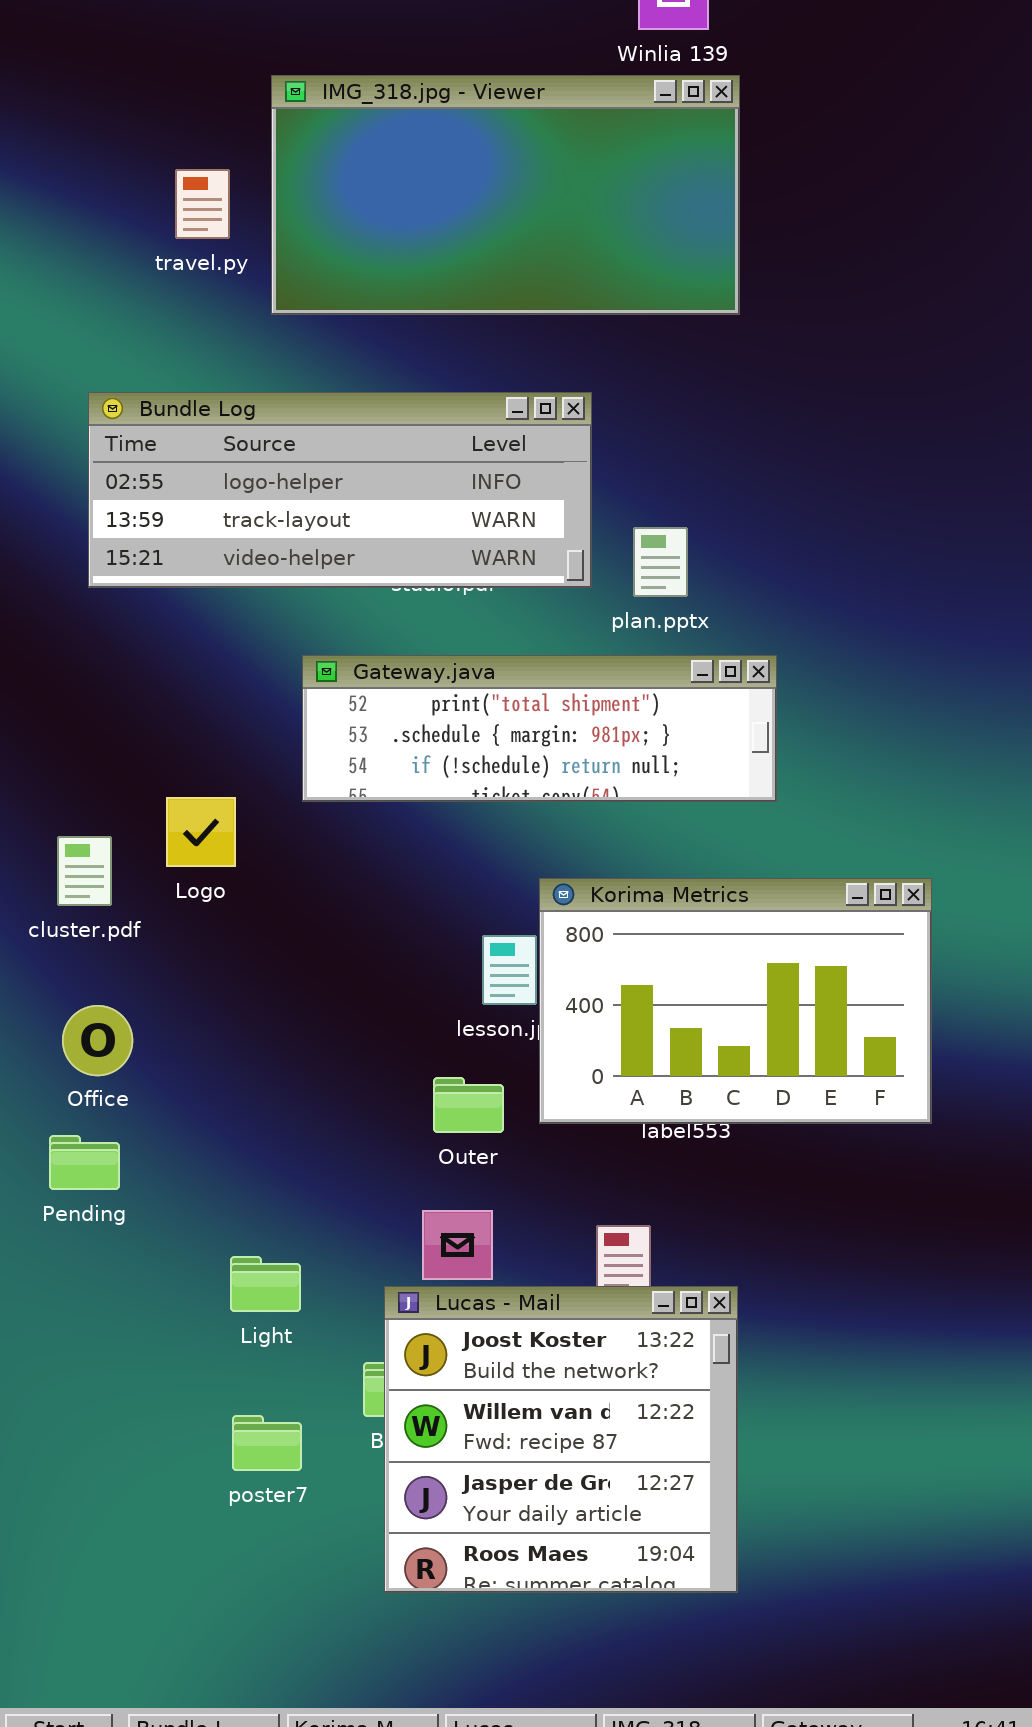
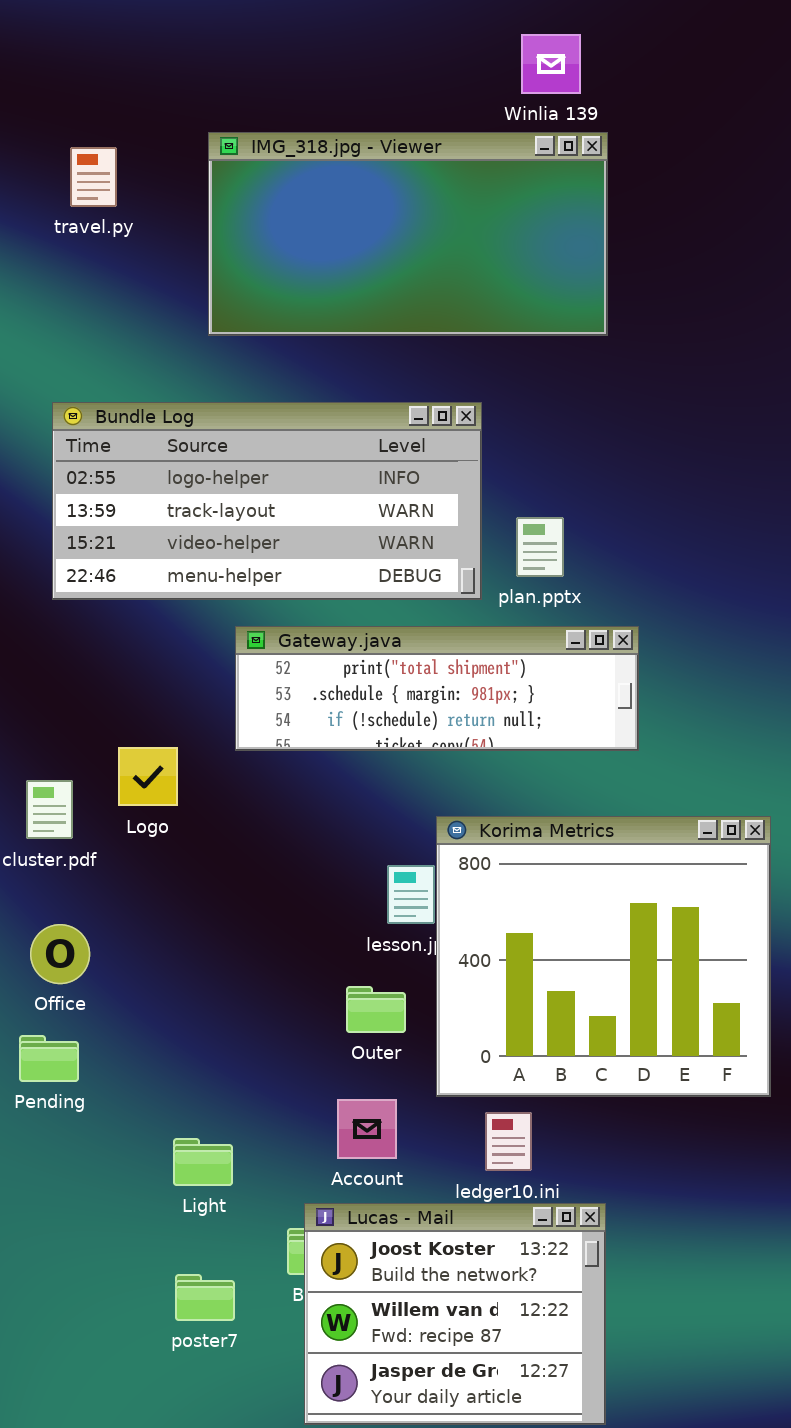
travel.py: [175,169,230,239] -> [70,147,117,207], moved
Bundle Log: [88,392,592,588] -> [52,402,482,600], resized
Korima Metrics: [539,878,932,1124] -> [436,816,771,1097], resized
Lucas - Mail: [384,1286,738,1593] -> [304,1203,606,1425], resized

